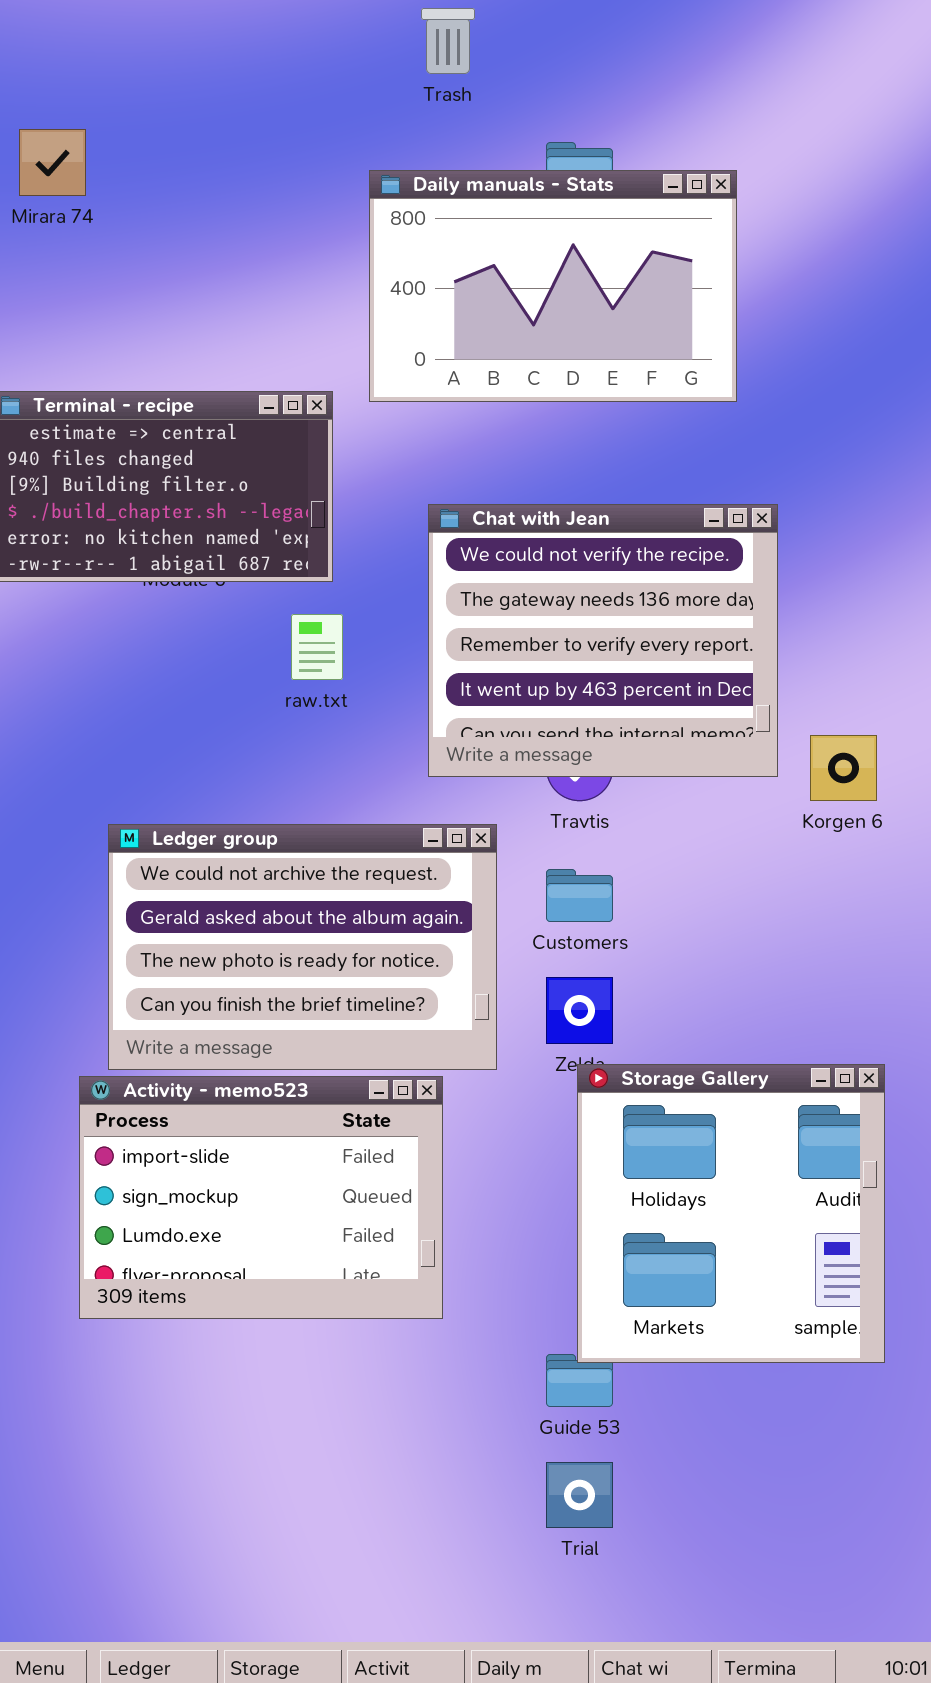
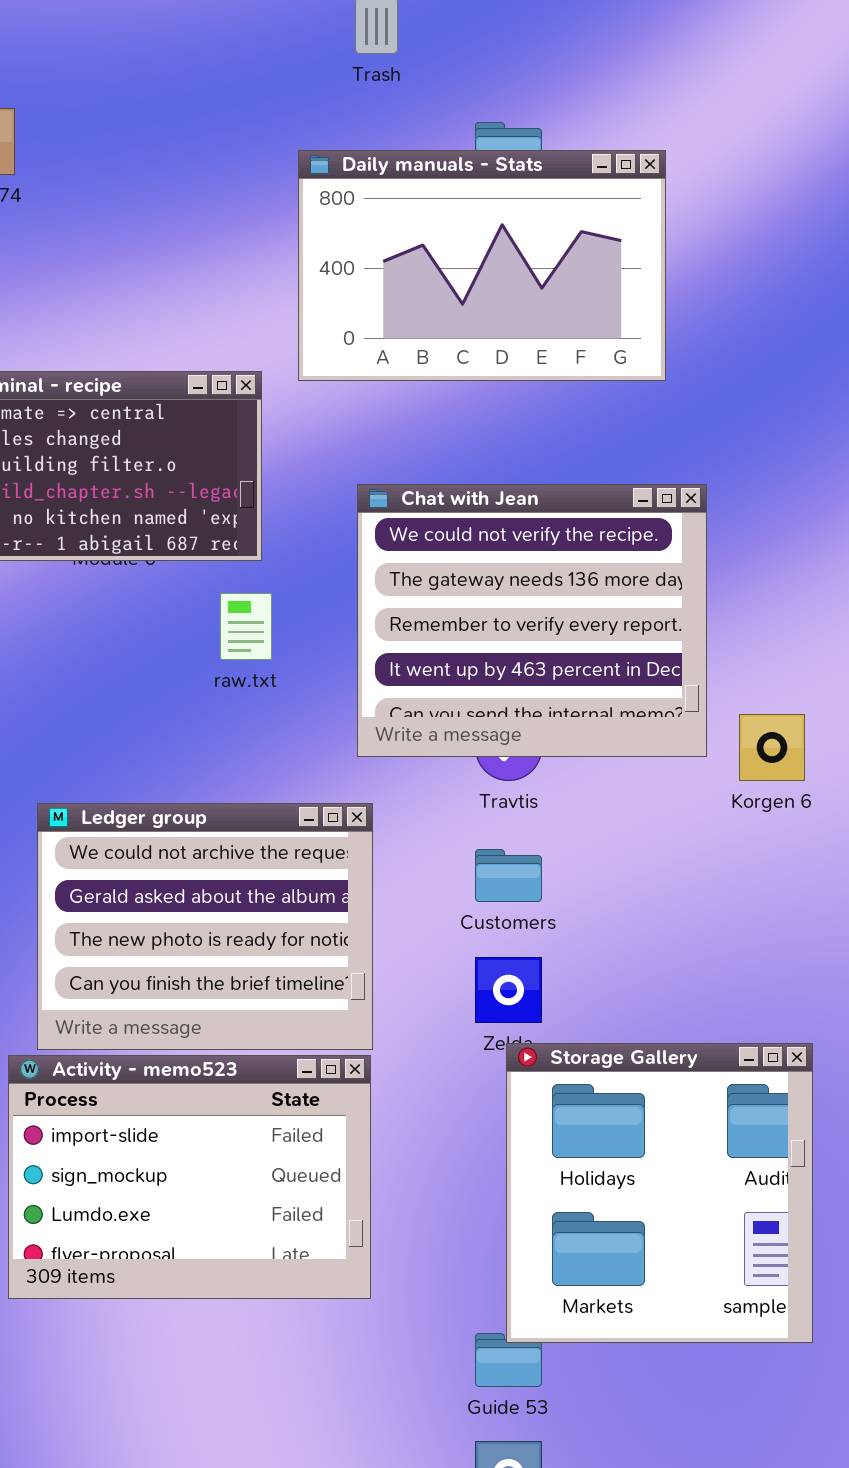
Ledger group: [108,824,497,1070] -> [37,803,373,1050], resized

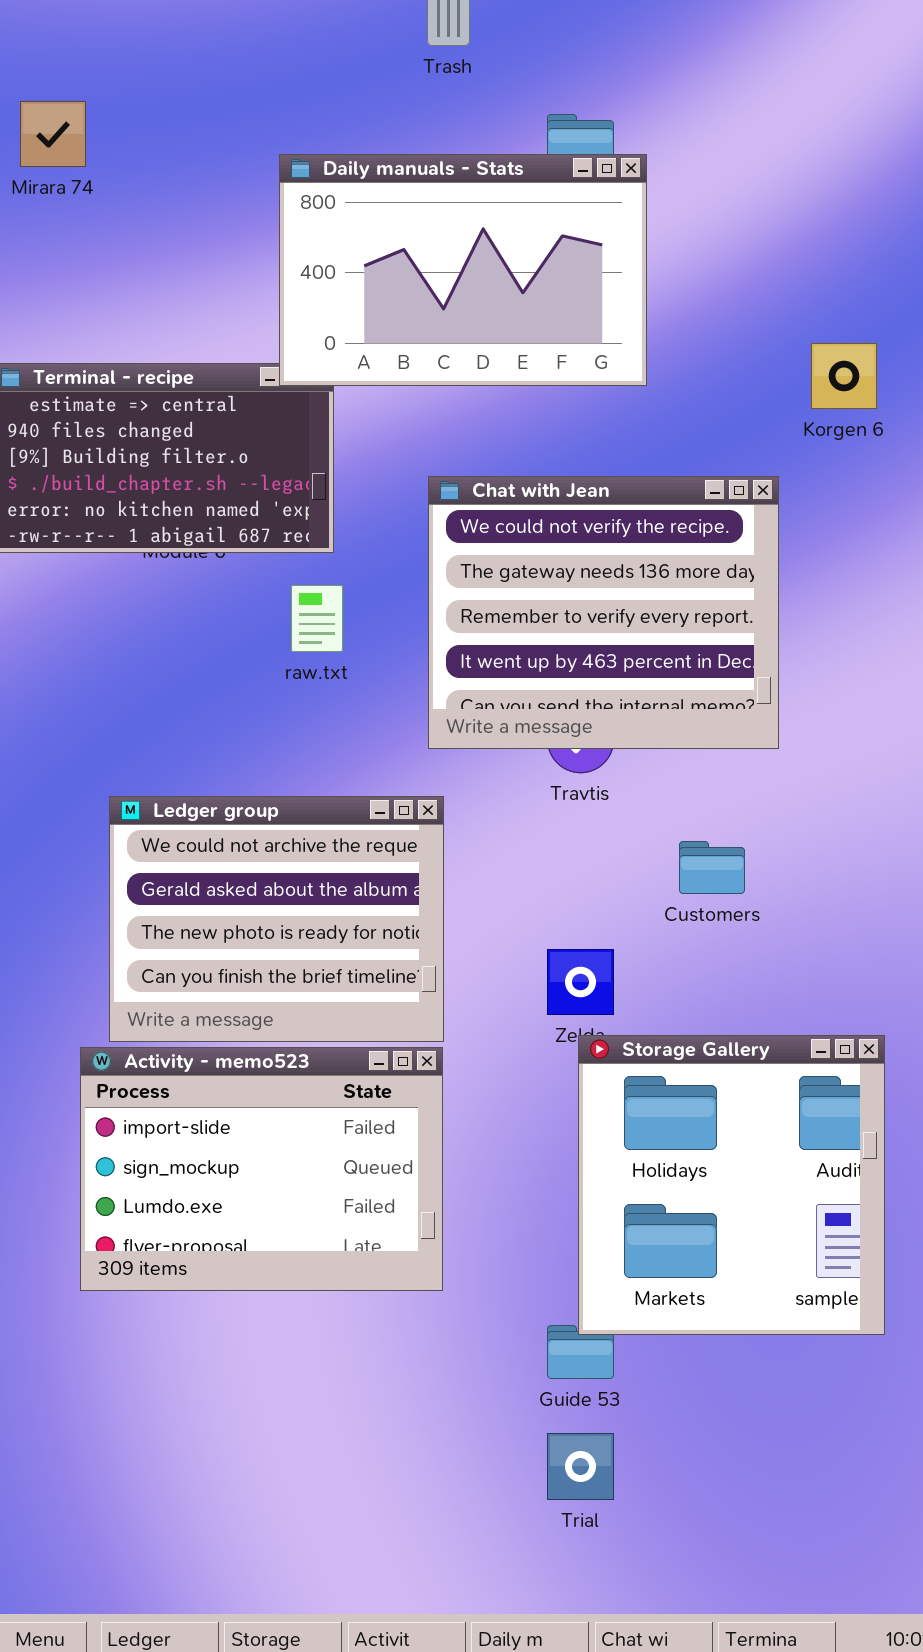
Daily manuals - Stats: [298,150,666,381] -> [279,154,647,386], moved
Korgen 6: [739,714,805,781] -> [811,343,877,409], moved
Customers: [475,849,542,902] -> [679,841,745,894], moved

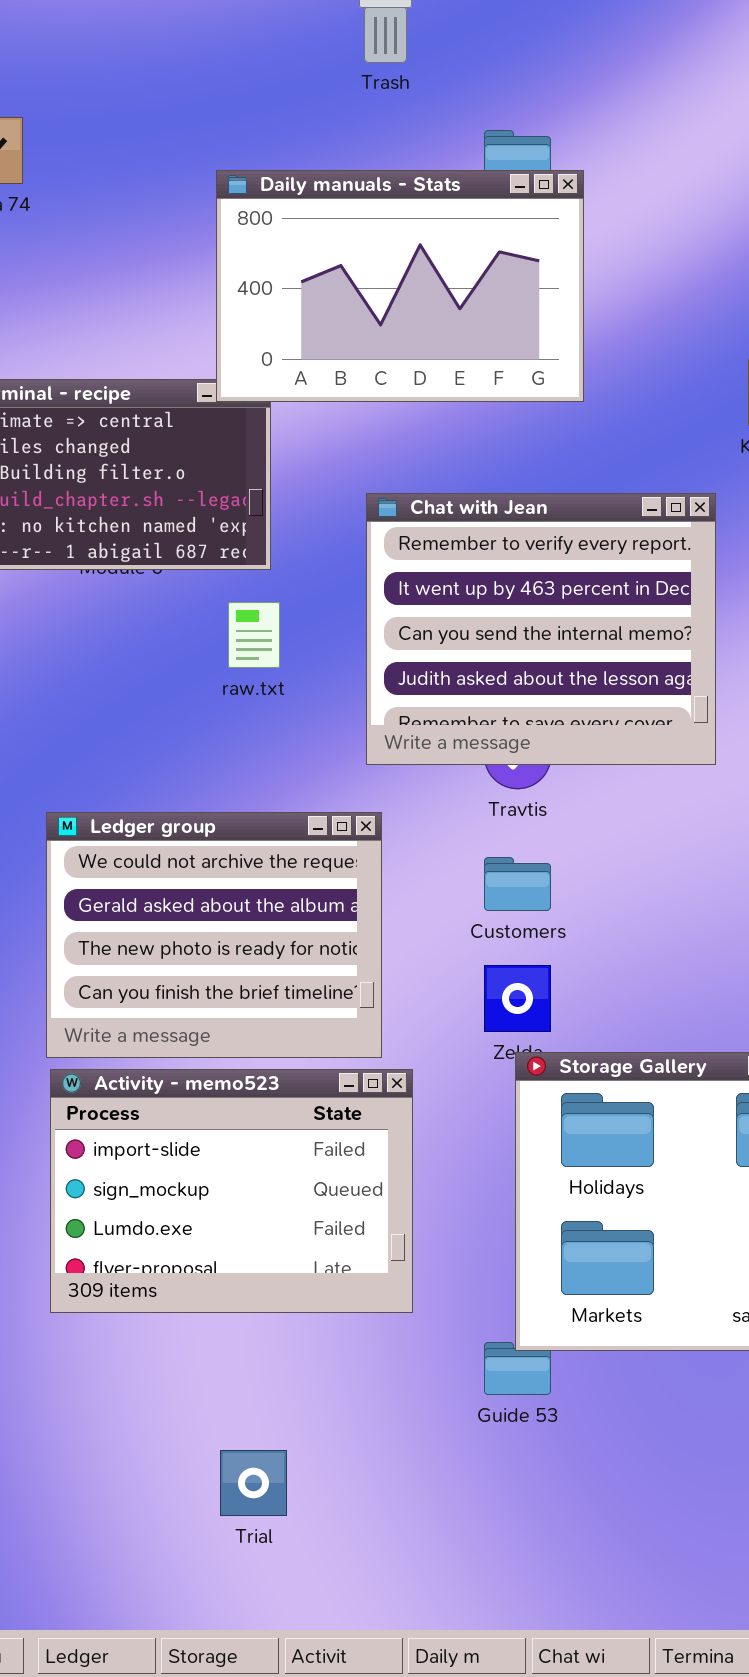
Chat with Jean: [428,476,779,749] -> [366,493,716,765], scrolled down 2 rows
Customers: [679,841,745,894] -> [484,857,551,911], moved
Activity - memo523: [80,1047,443,1291] -> [50,1069,413,1313], moved
Trial: [547,1433,614,1500] -> [220,1450,287,1516], moved

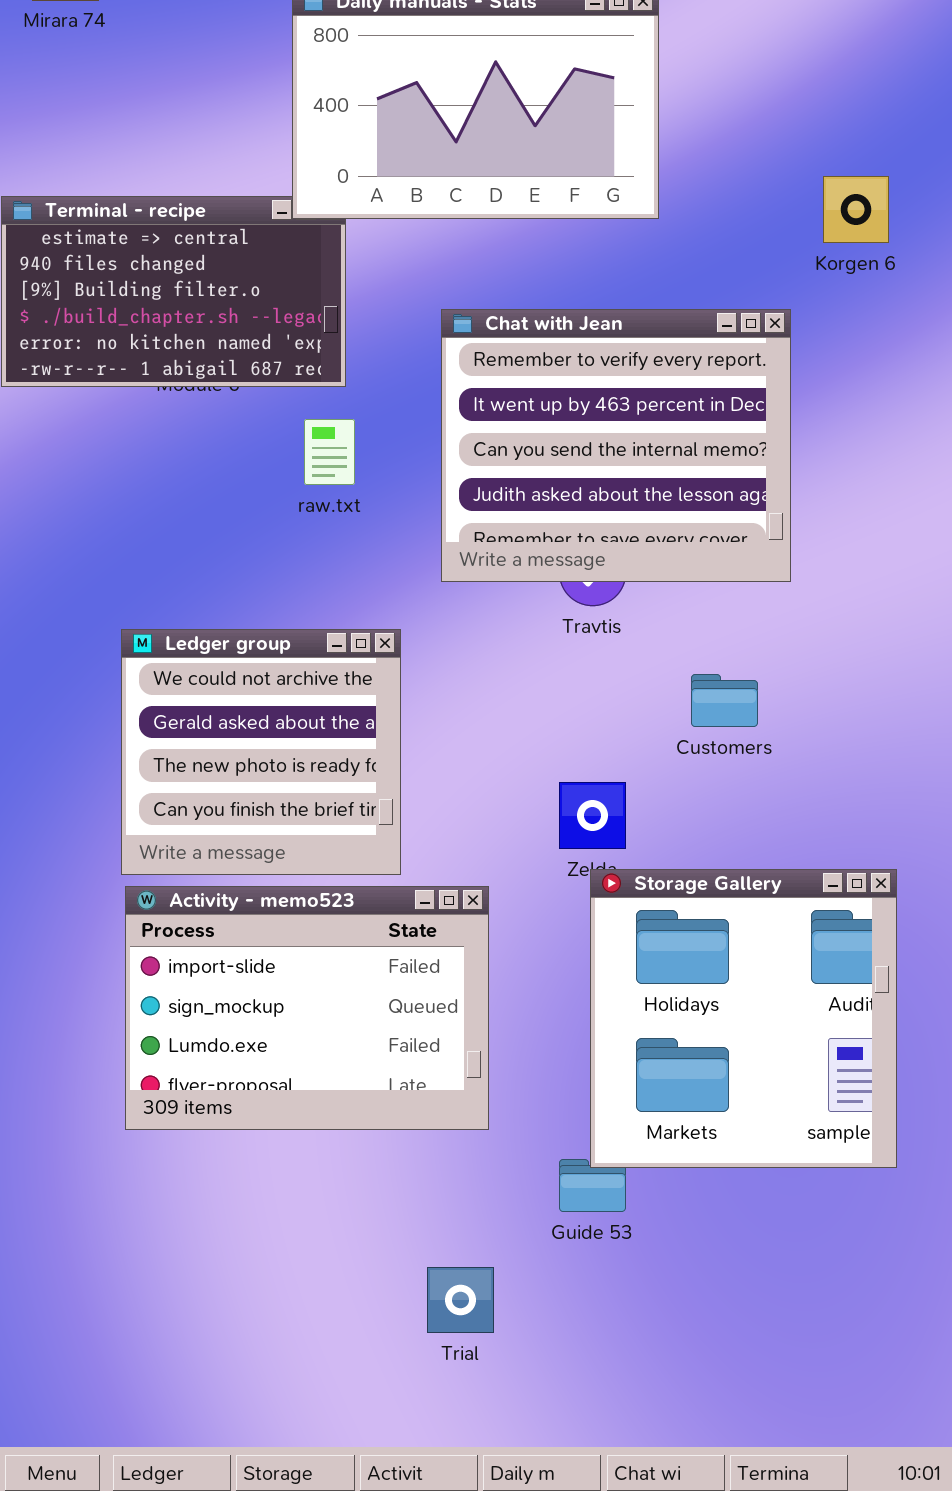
Ledger group: [46,812,382,1058] -> [121,629,401,875], resized
Customers: [484,857,551,911] -> [691,674,758,727], moved
Trial: [220,1450,287,1516] -> [427,1267,494,1333], moved

